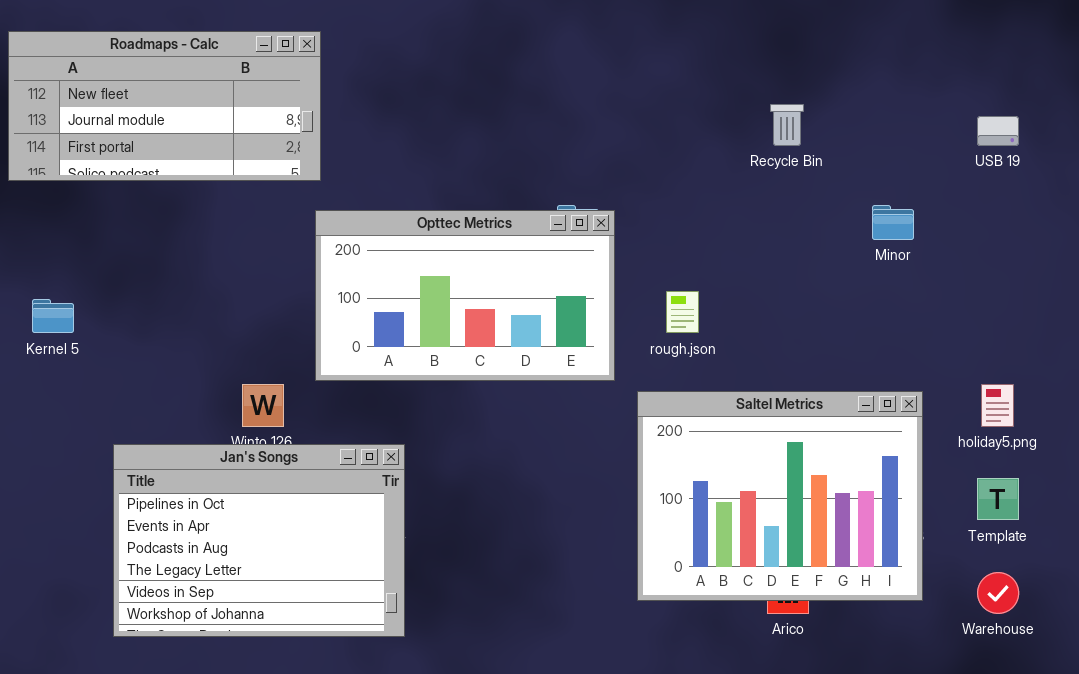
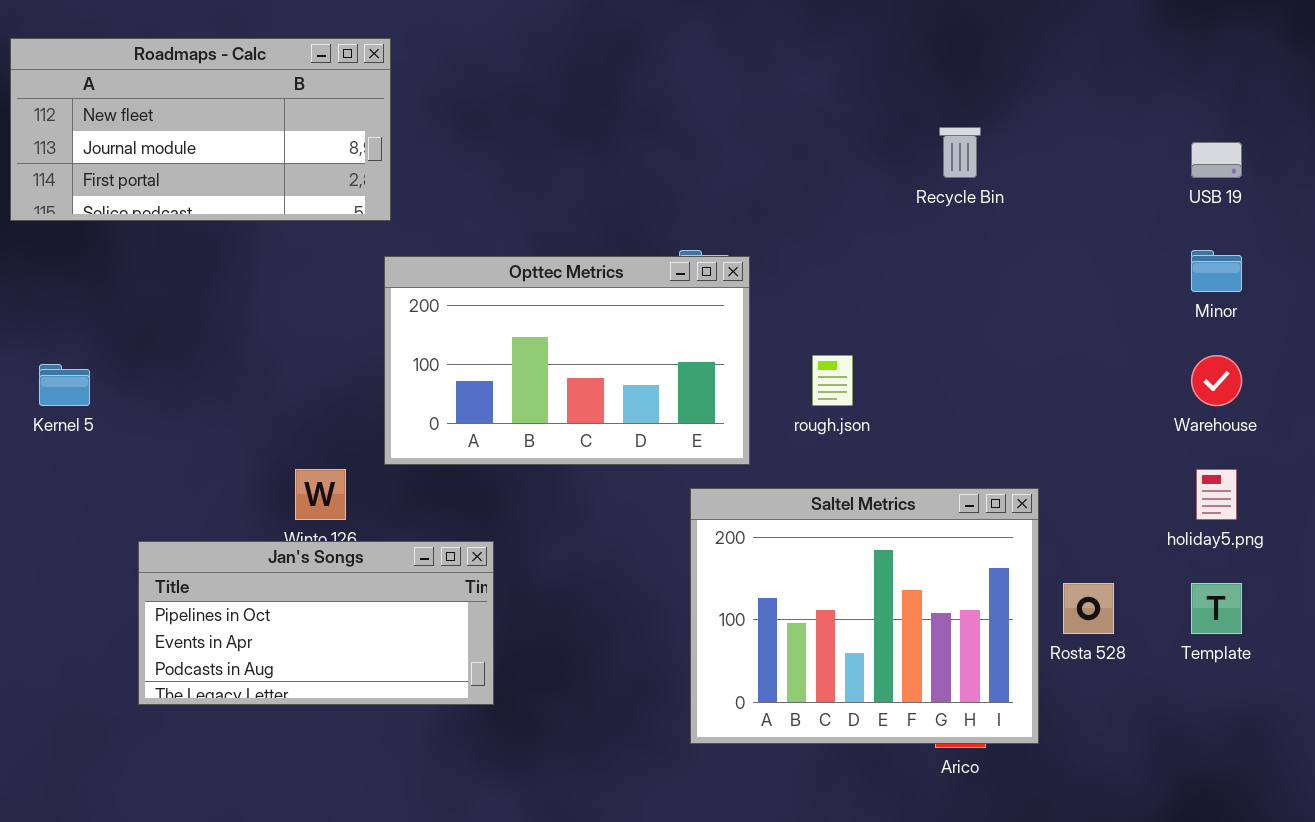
Minor: [872,205,914,240] -> [1191,250,1242,292], moved
Saltel Metrics: [637,391,923,601] -> [690,488,1039,744], moved
Jan's Songs: [113,444,405,637] -> [138,541,494,705], resized
Warehouse: [977,572,1019,614] -> [1191,355,1242,406], moved

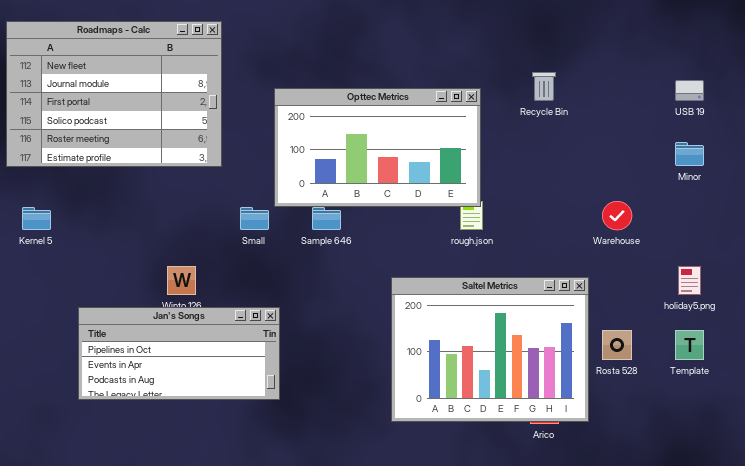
Roadmaps - Calc: [10,38,391,221] -> [6,21,222,167], resized
Opttec Metrics: [384,256,750,465] -> [274,88,481,207], moved
Warehouse: [1191,355,1242,406] -> [602,201,632,230], moved

